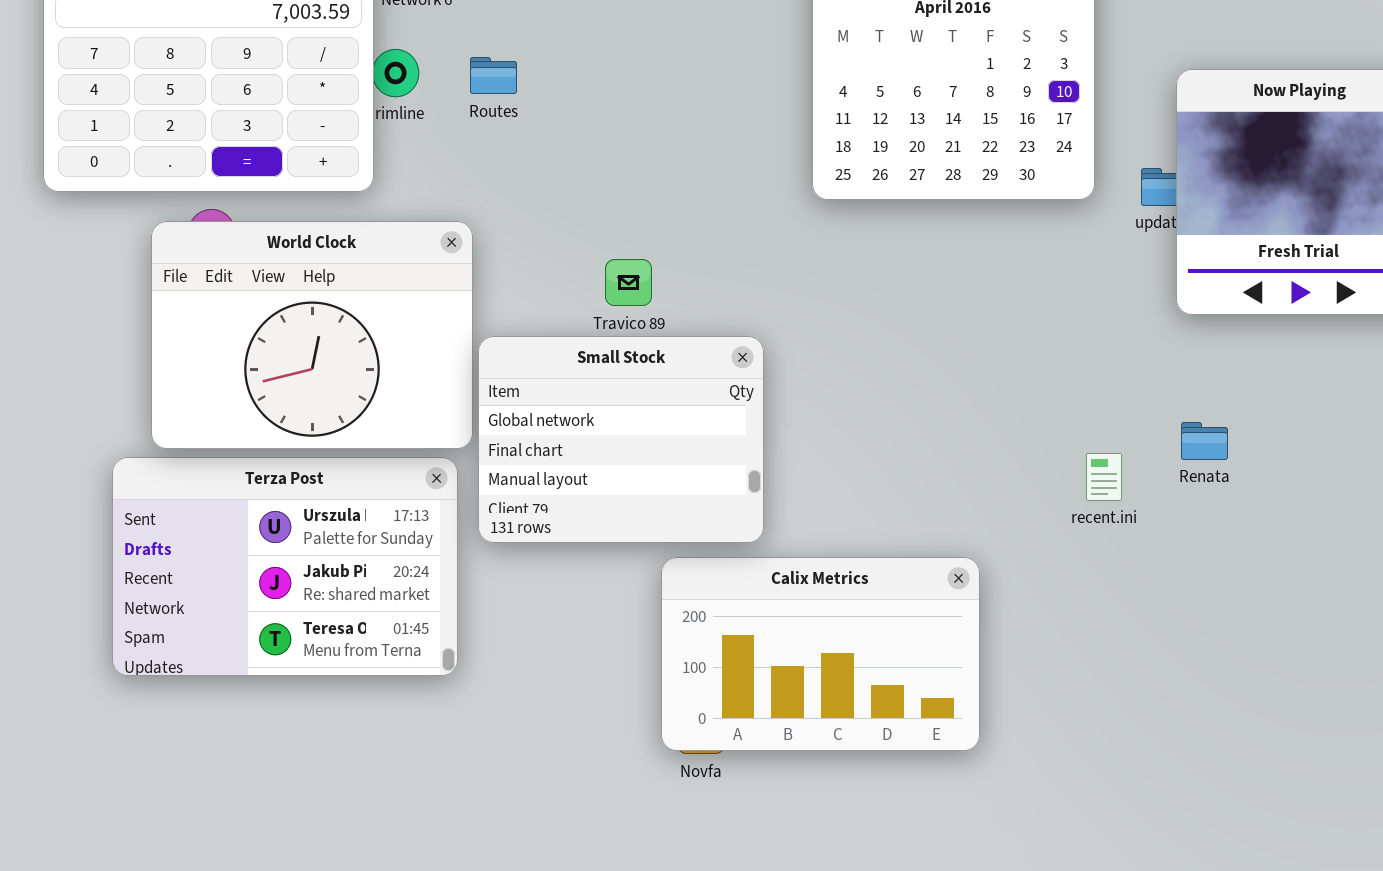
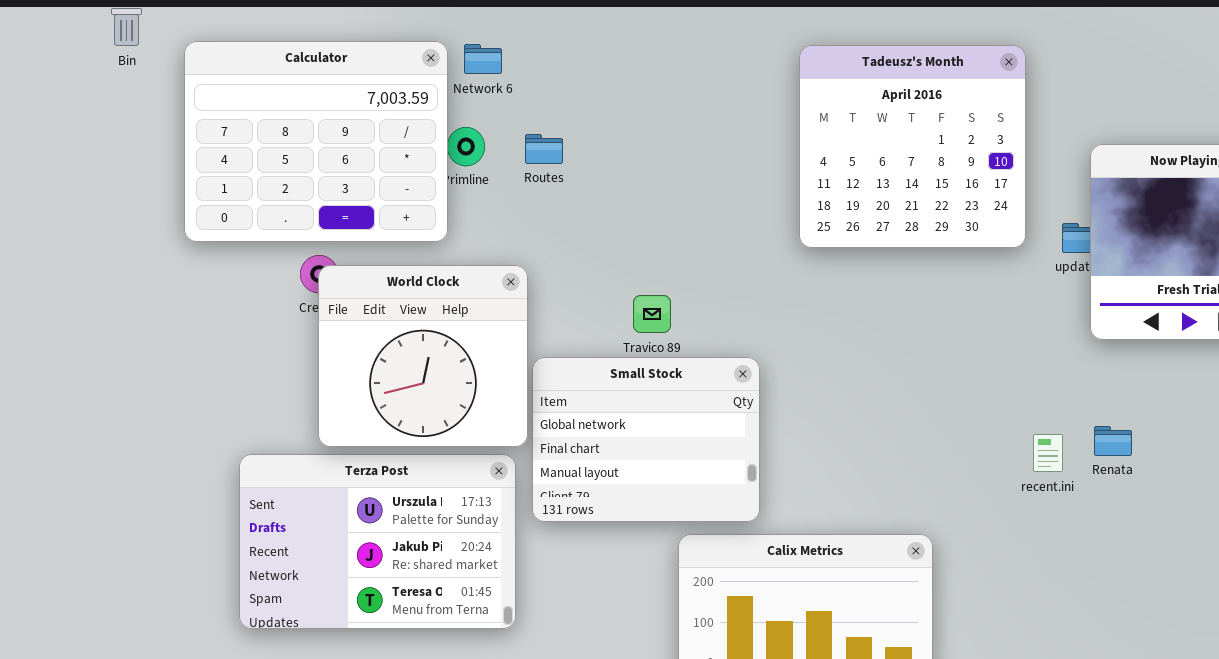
World Clock: [151,221,473,449] -> [318,265,528,447], resized
recent.ini: [1086,453,1122,501] -> [1033,434,1063,472], moved

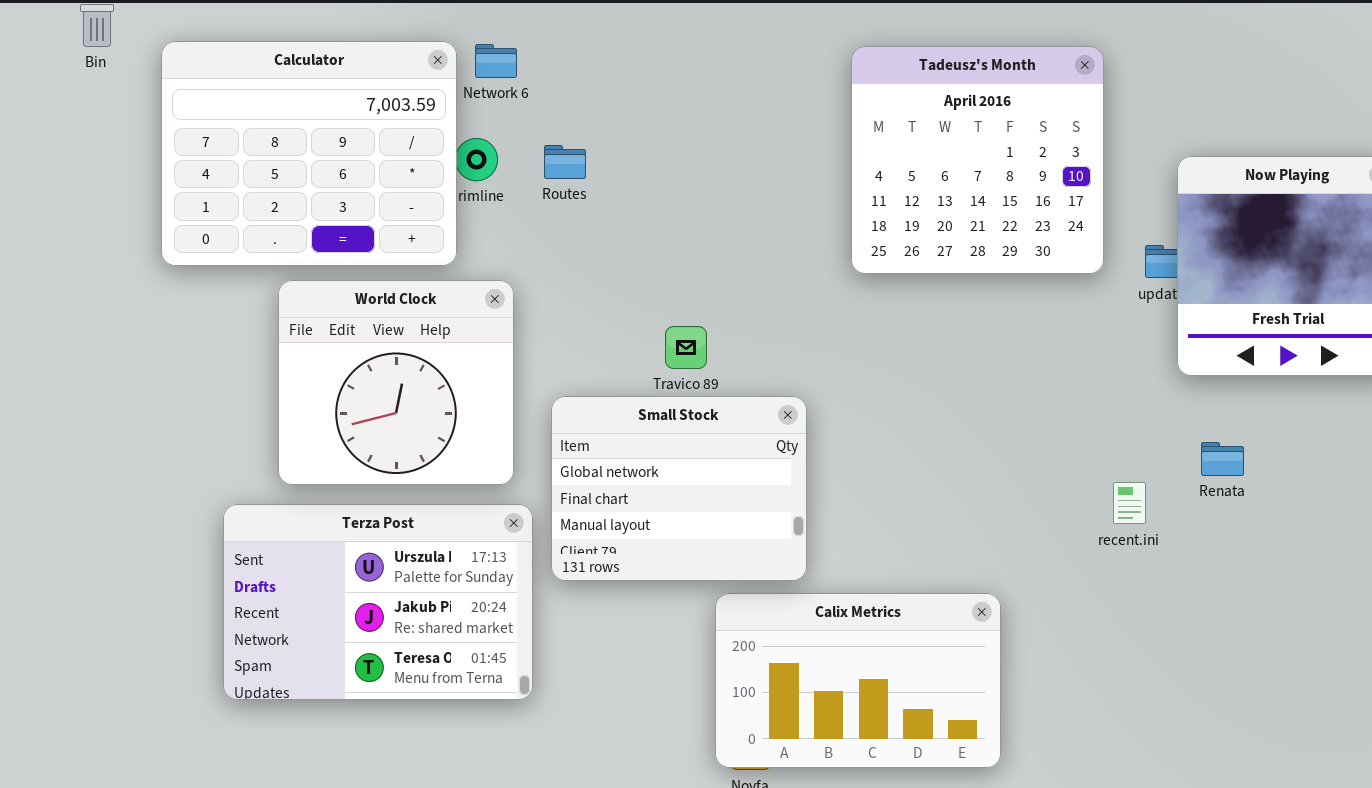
World Clock: [318,265,528,447] -> [278,280,514,485], moved
Renata: [1094,426,1132,456] -> [1201,442,1244,476], moved

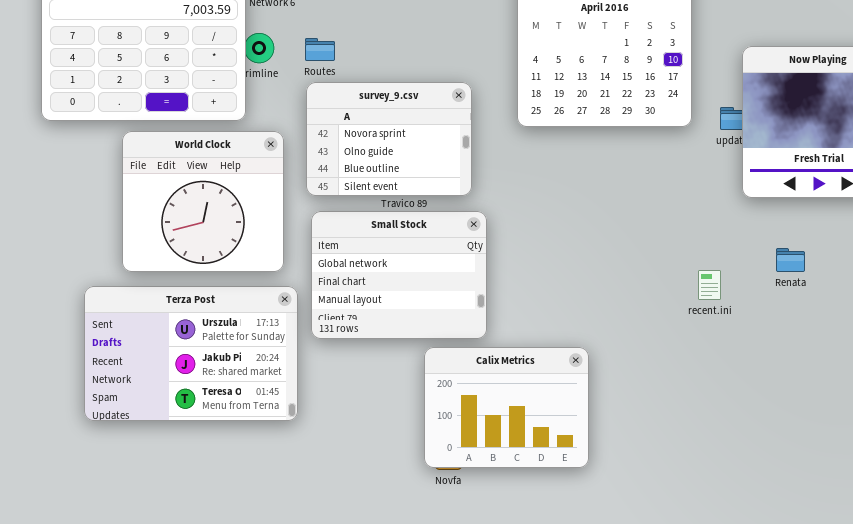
survey_9.csv: none -> [306,82,472,196], opened
Renata: [1201,442,1244,476] -> [776,248,805,272], moved
Calix Metrics: [715,593,1001,768] -> [424,347,589,468], resized

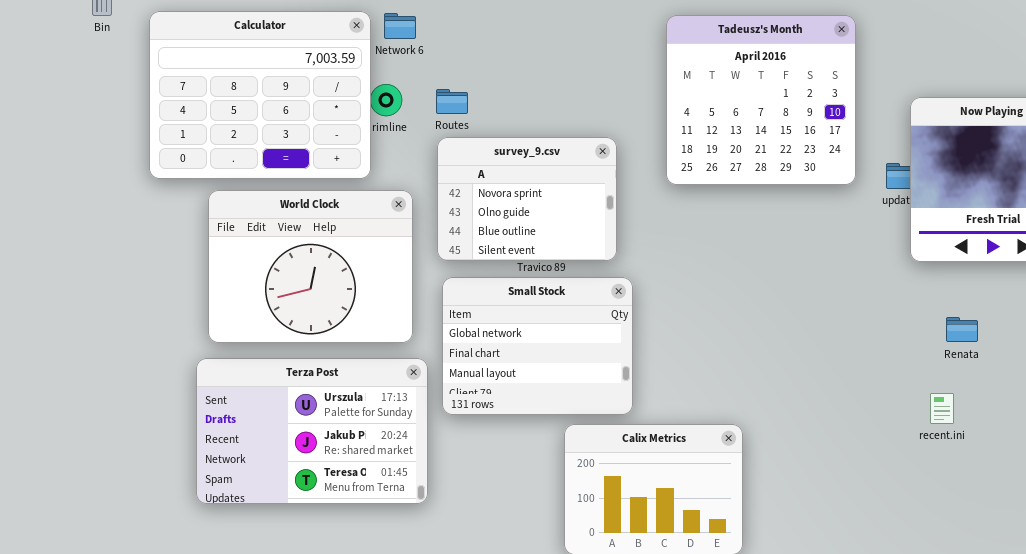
World Clock: [122,131,284,272] -> [208,190,413,343], resized
recent.ini: [698,270,721,300] -> [930,393,954,424], moved

